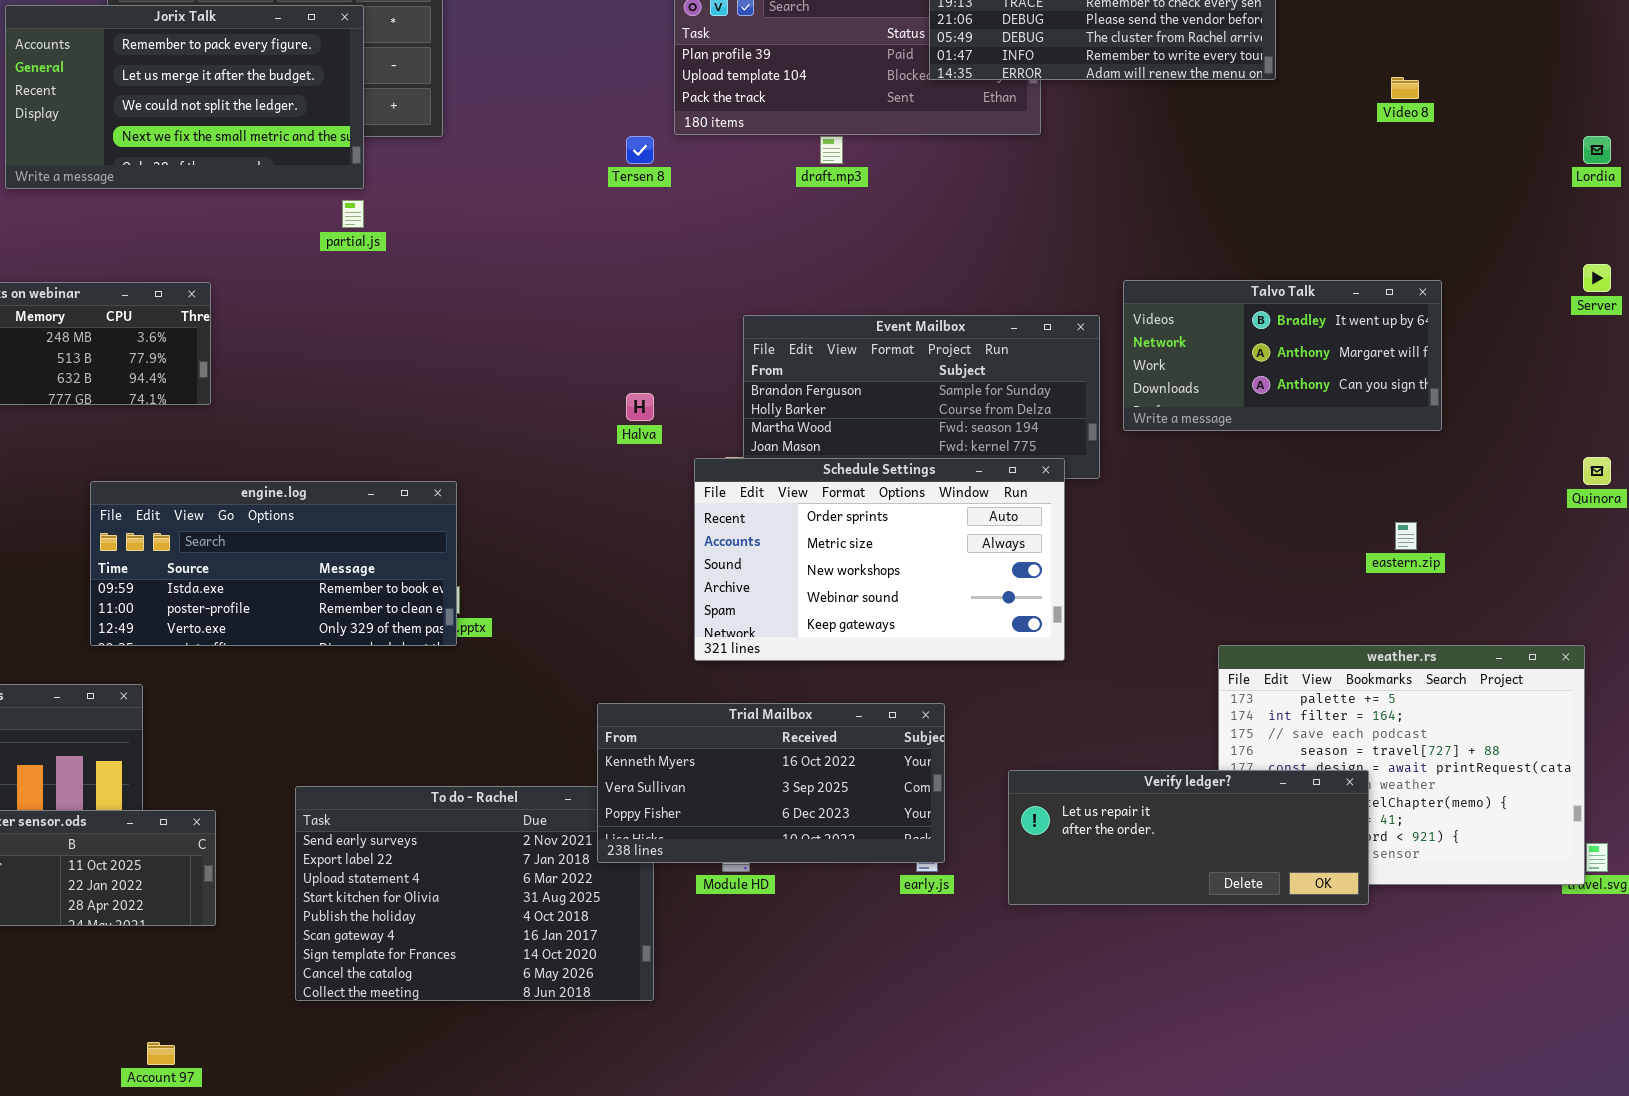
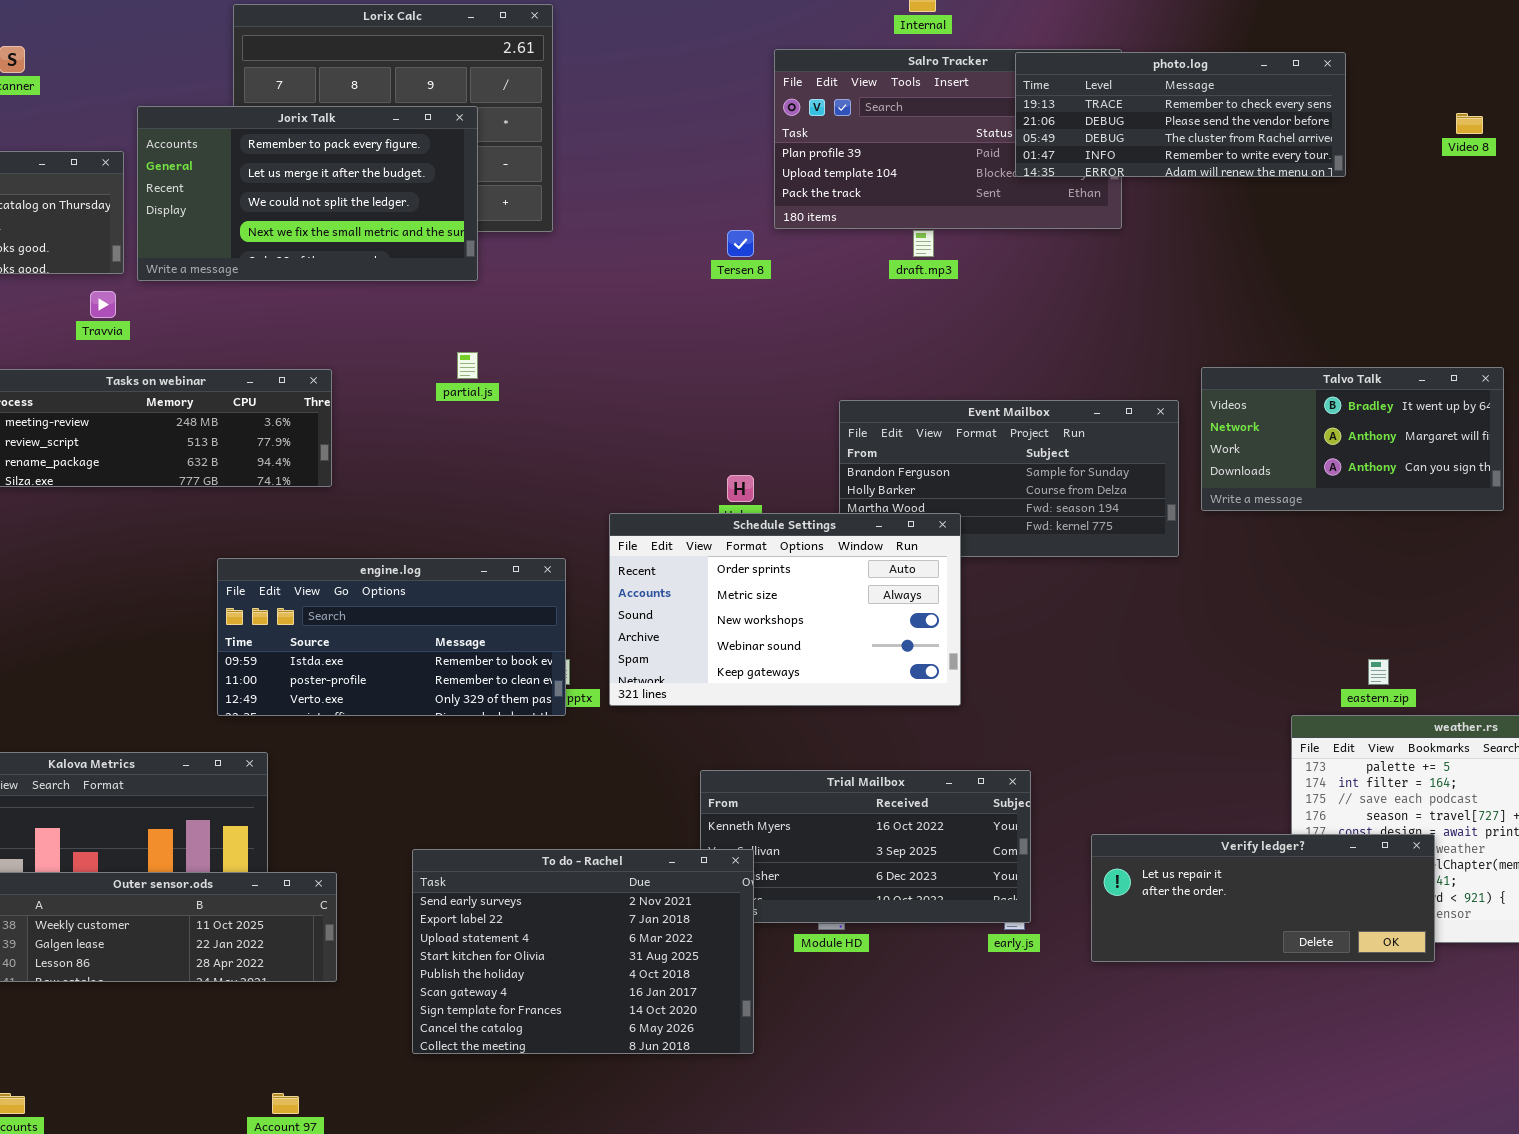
Video 8: [1391,77,1419,99] -> [1456,113,1483,134], moved
partial.js: [342,200,364,228] -> [457,352,478,379], moved
Schedule Settings: [694,458,1065,661] -> [609,513,961,706], moved
eastern.zip: [1395,522,1417,550] -> [1368,659,1389,685], moved
To do - Rachel: [295,786,654,1001] -> [412,849,754,1054], raised

